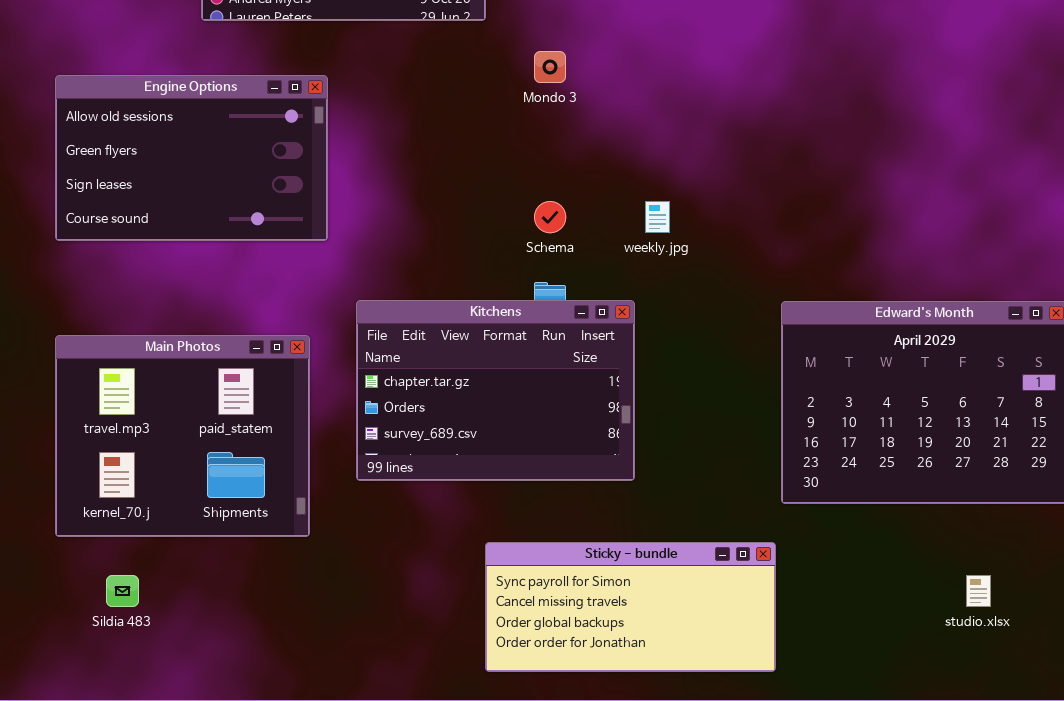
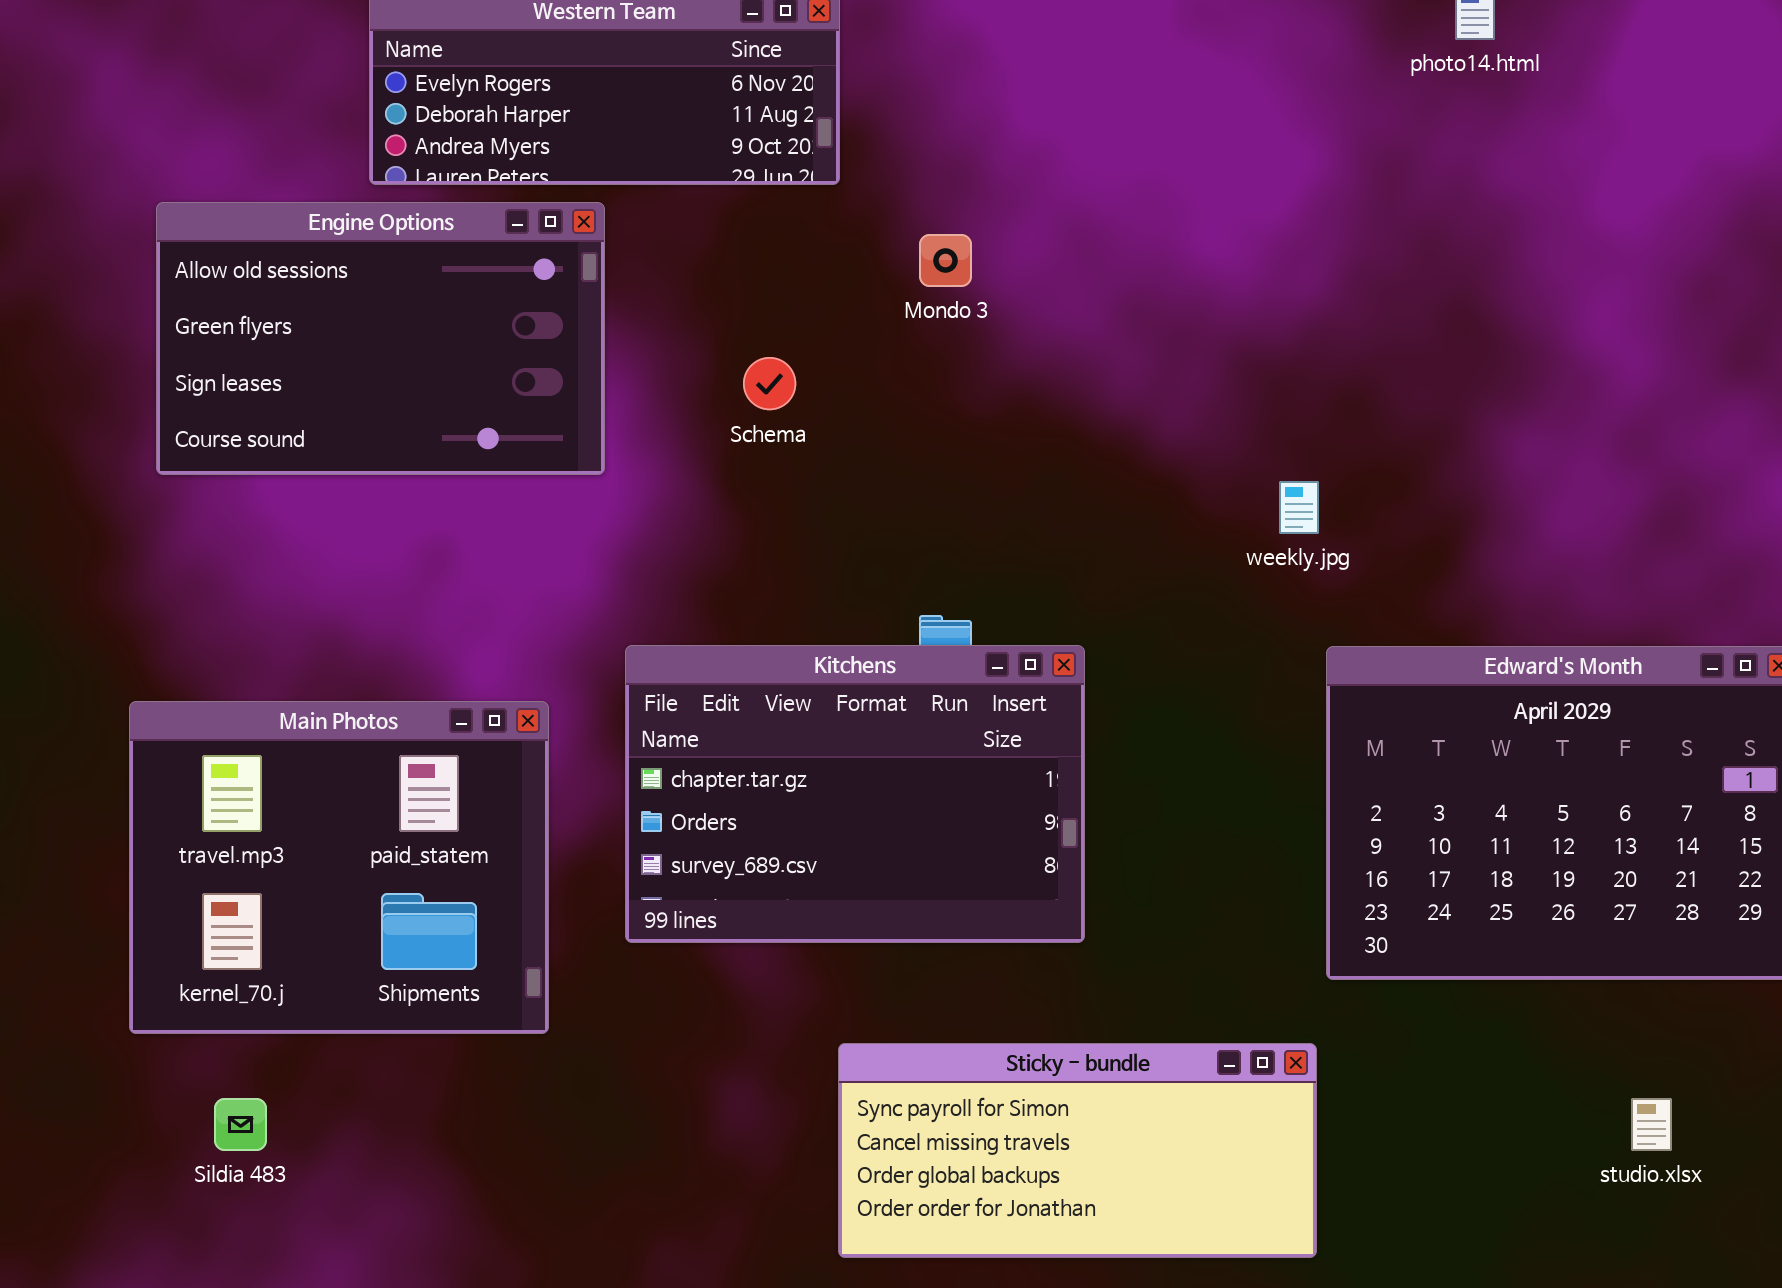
Engine Options: [55,75,328,241] -> [156,202,605,475], moved
Schema: [534,201,566,233] -> [743,357,796,410], moved
weekly.jpg: [645,201,670,233] -> [1279,481,1319,534], moved

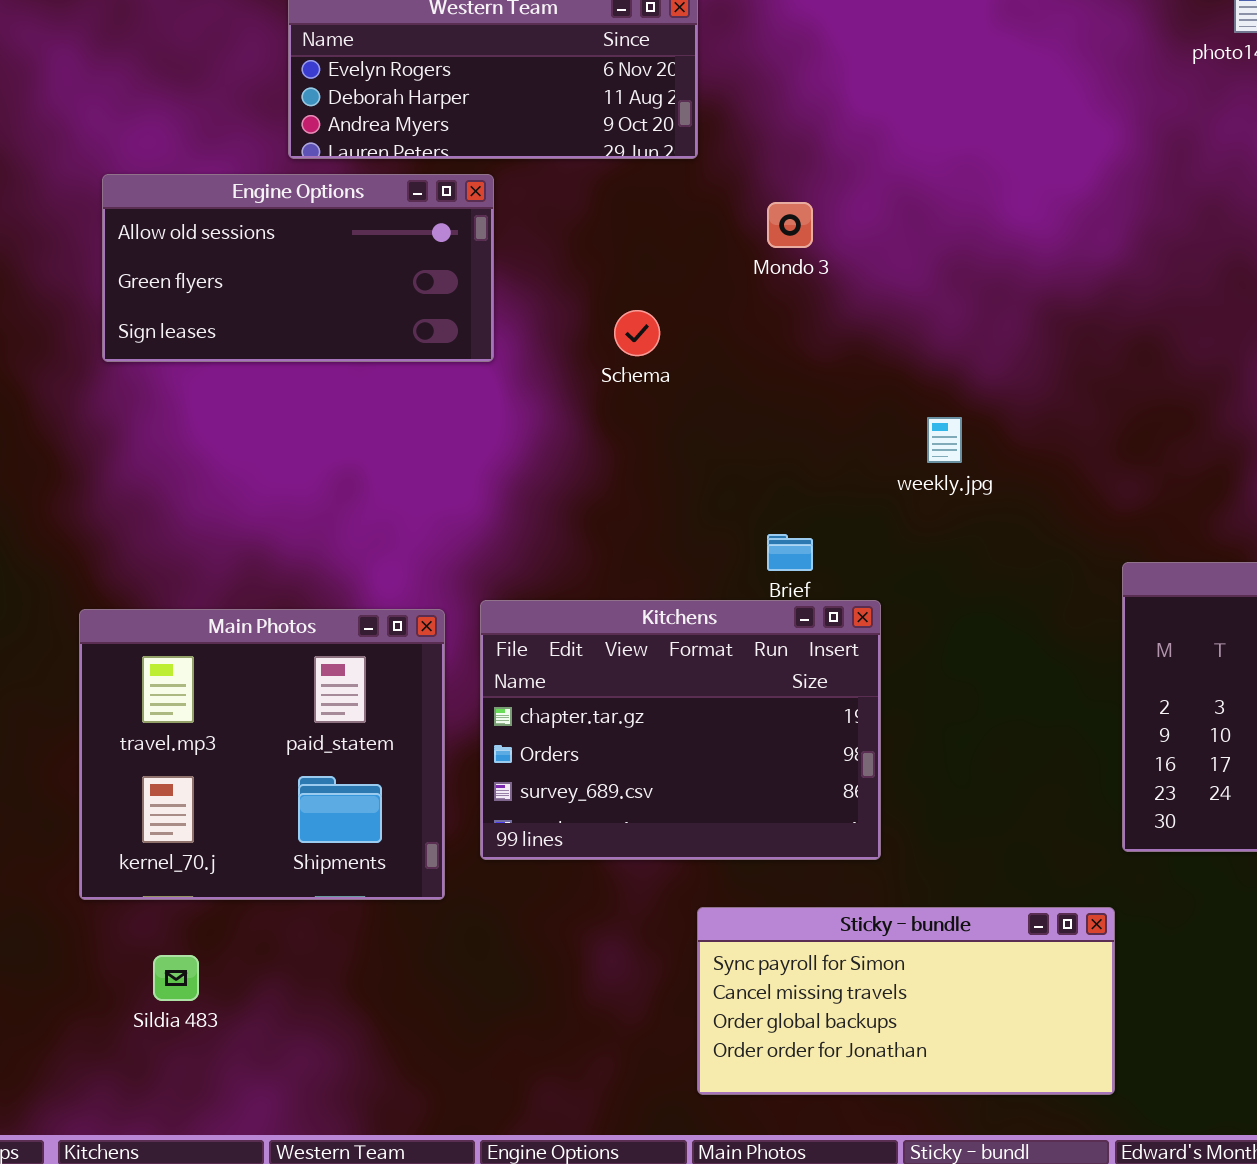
Engine Options: [156,202,605,475] -> [102,174,494,362], resized
weekly.jpg: [1279,481,1319,534] -> [927,417,962,463], moved
Kitchens: [625,645,1085,943] -> [480,600,881,860], moved

